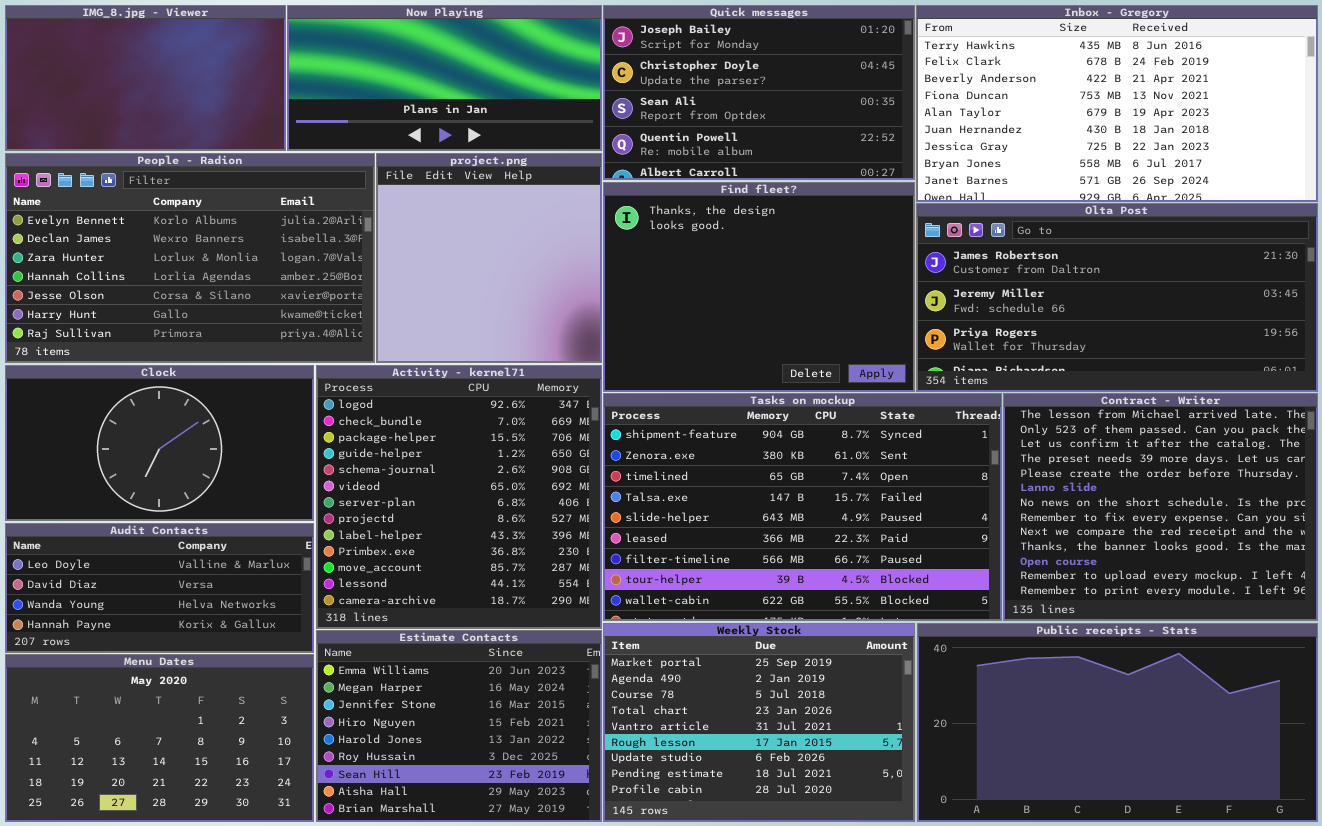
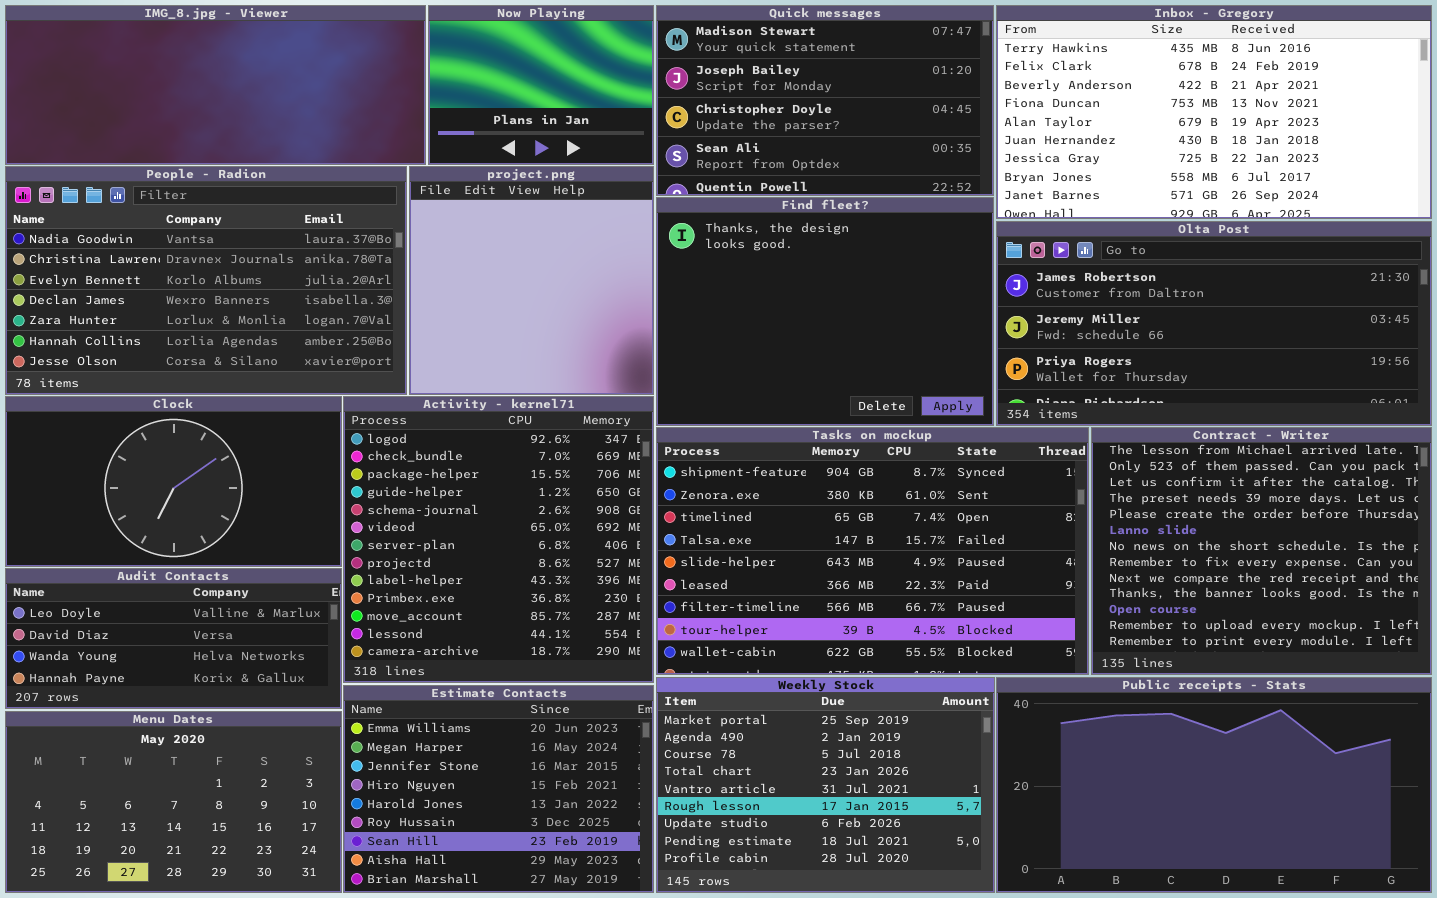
IMG_8.jpg - Viewer: [5,5,286,151] -> [5,5,426,165], resized
Now Playing: [287,5,602,151] -> [428,5,654,165], resized
Quick messages: [603,5,915,180] -> [656,5,994,196], scrolled up 1 row
People - Radion: [5,153,375,363] -> [5,166,407,395], scrolled up 2 rows

